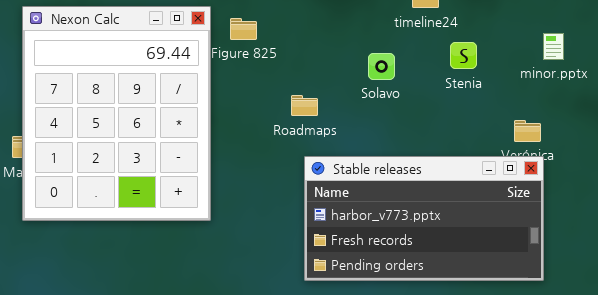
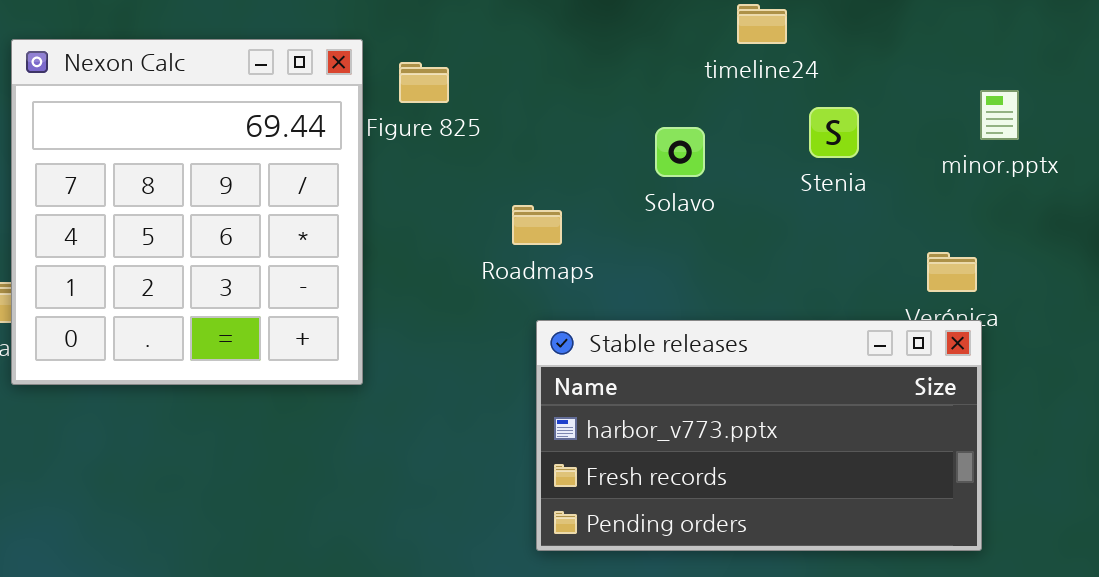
Nexon Calc: [22,6,211,221] -> [11,39,363,385], resized

